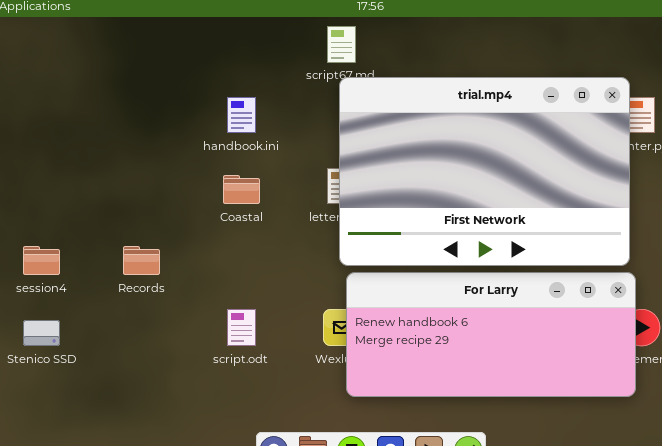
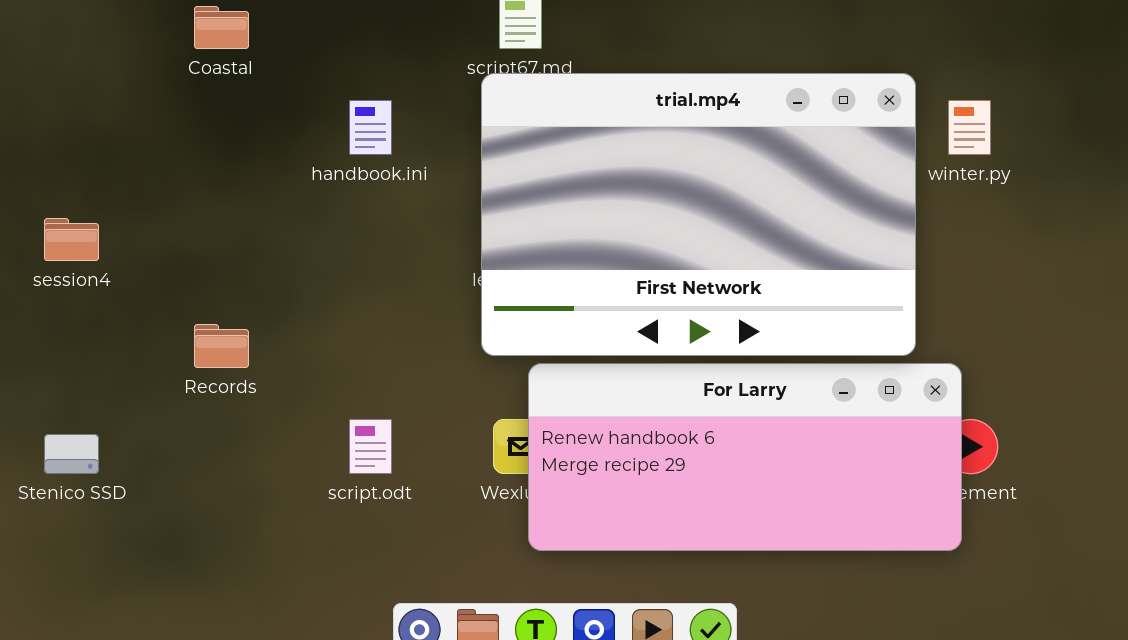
trial.mp4: [339,77,630,266] -> [481,73,916,356], moved
Coastal: [223,175,260,204] -> [194,6,249,49], moved
session4: [23,246,60,275] -> [44,218,99,261], moved

